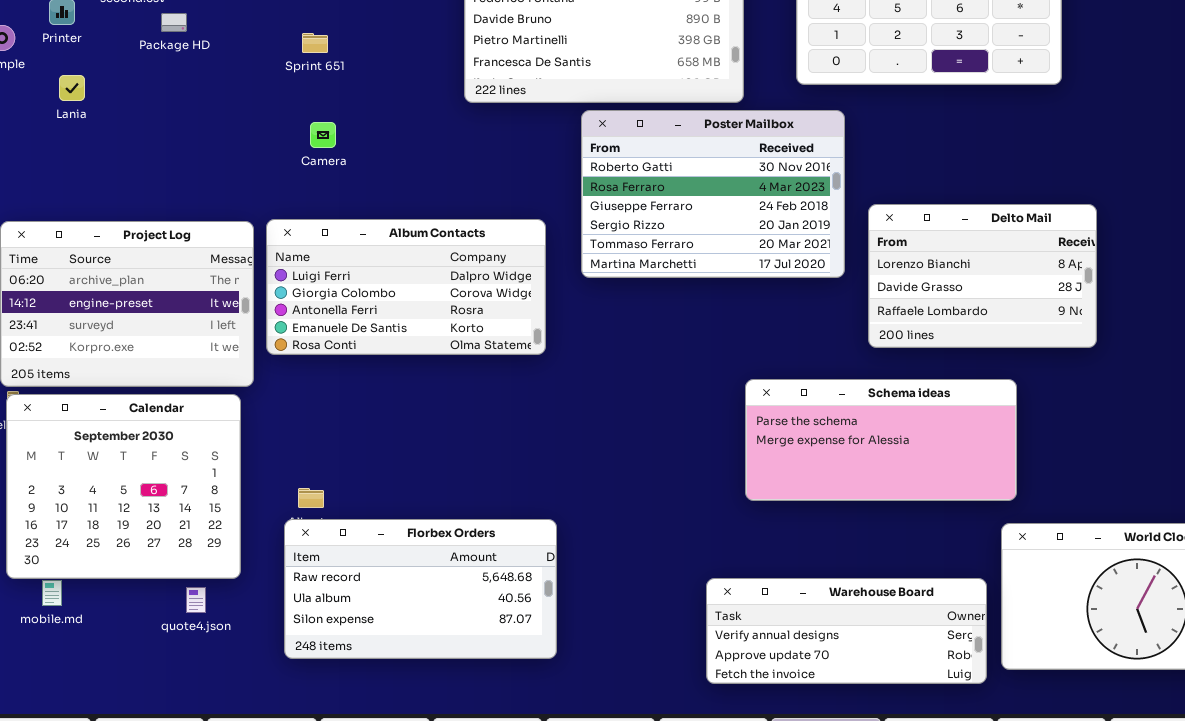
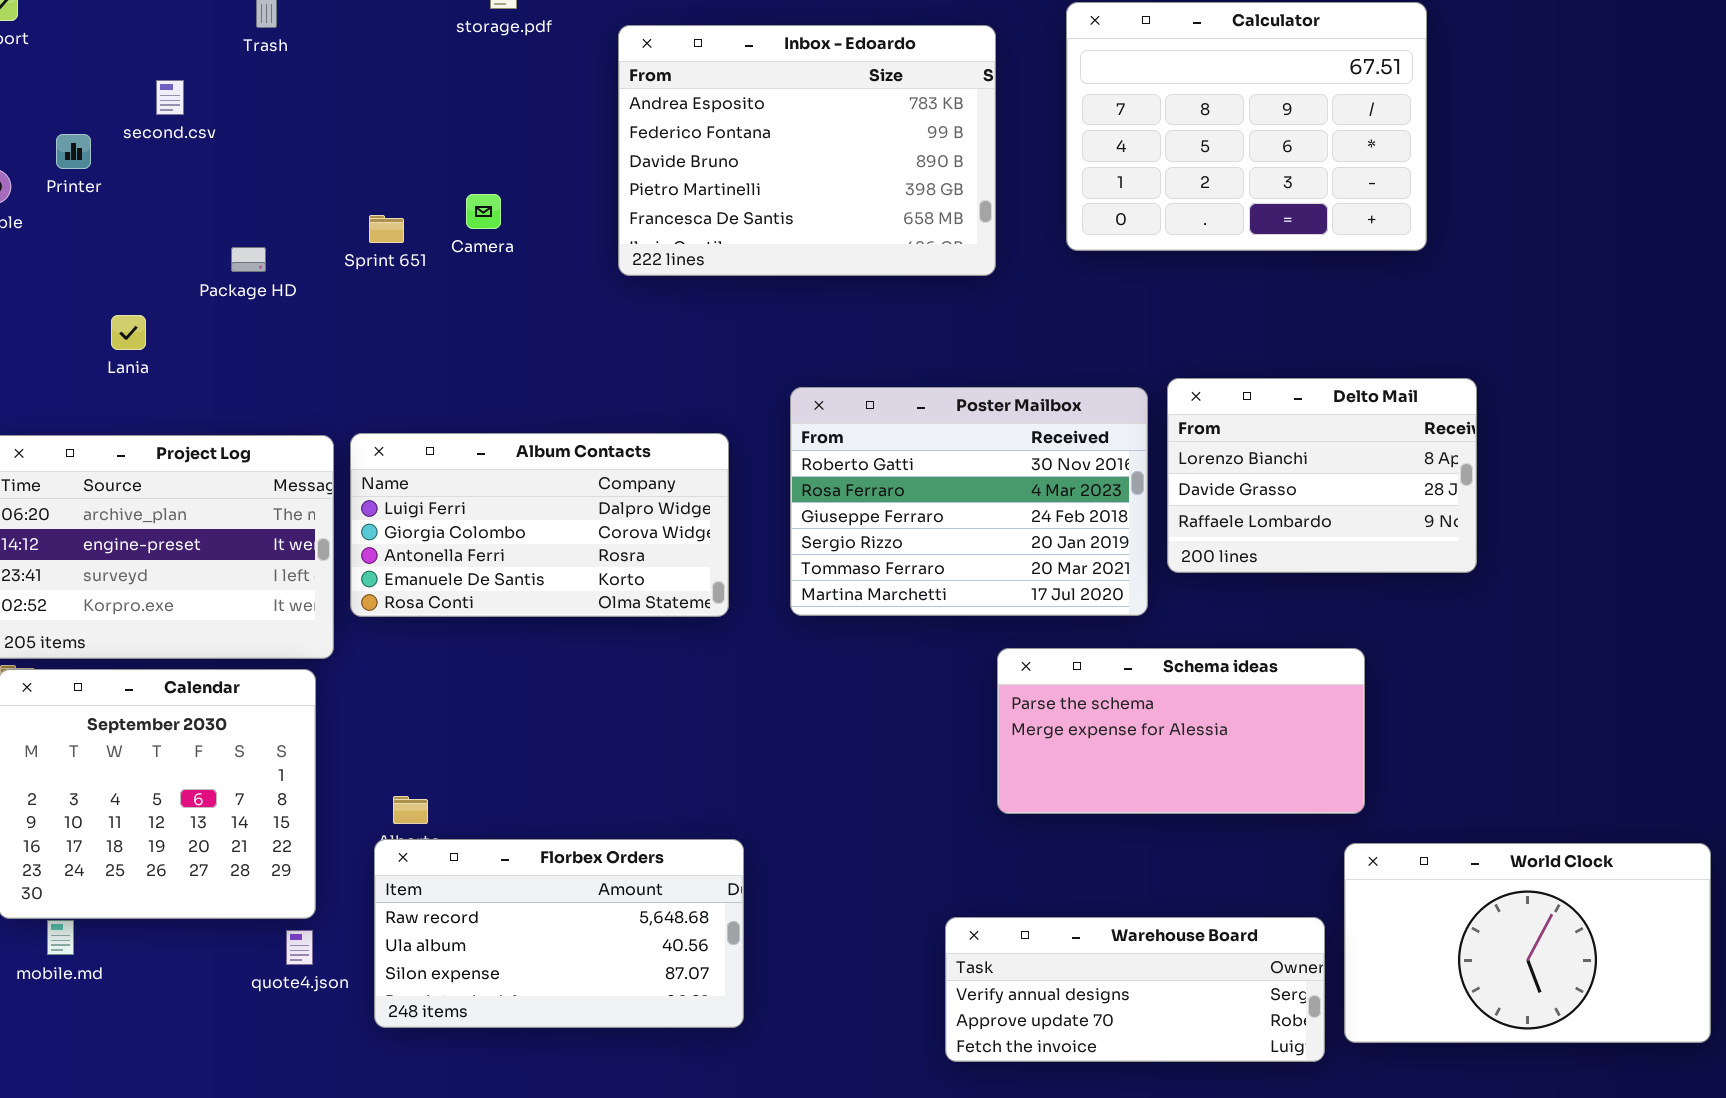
Package HD: [161,13,187,32] -> [231,247,266,272], moved
Sprint 651: [302,33,328,53] -> [369,215,404,243], moved
Lania: [59,75,85,101] -> [111,315,146,350], moved
Poster Mailbox: [581,110,845,278] -> [790,387,1148,616], moved
Camera: [310,122,336,148] -> [466,194,501,229], moved
Delto Mail: [868,204,1097,348] -> [1167,378,1477,573], moved
quote4.json: [186,587,206,613] -> [286,930,313,965], moved

